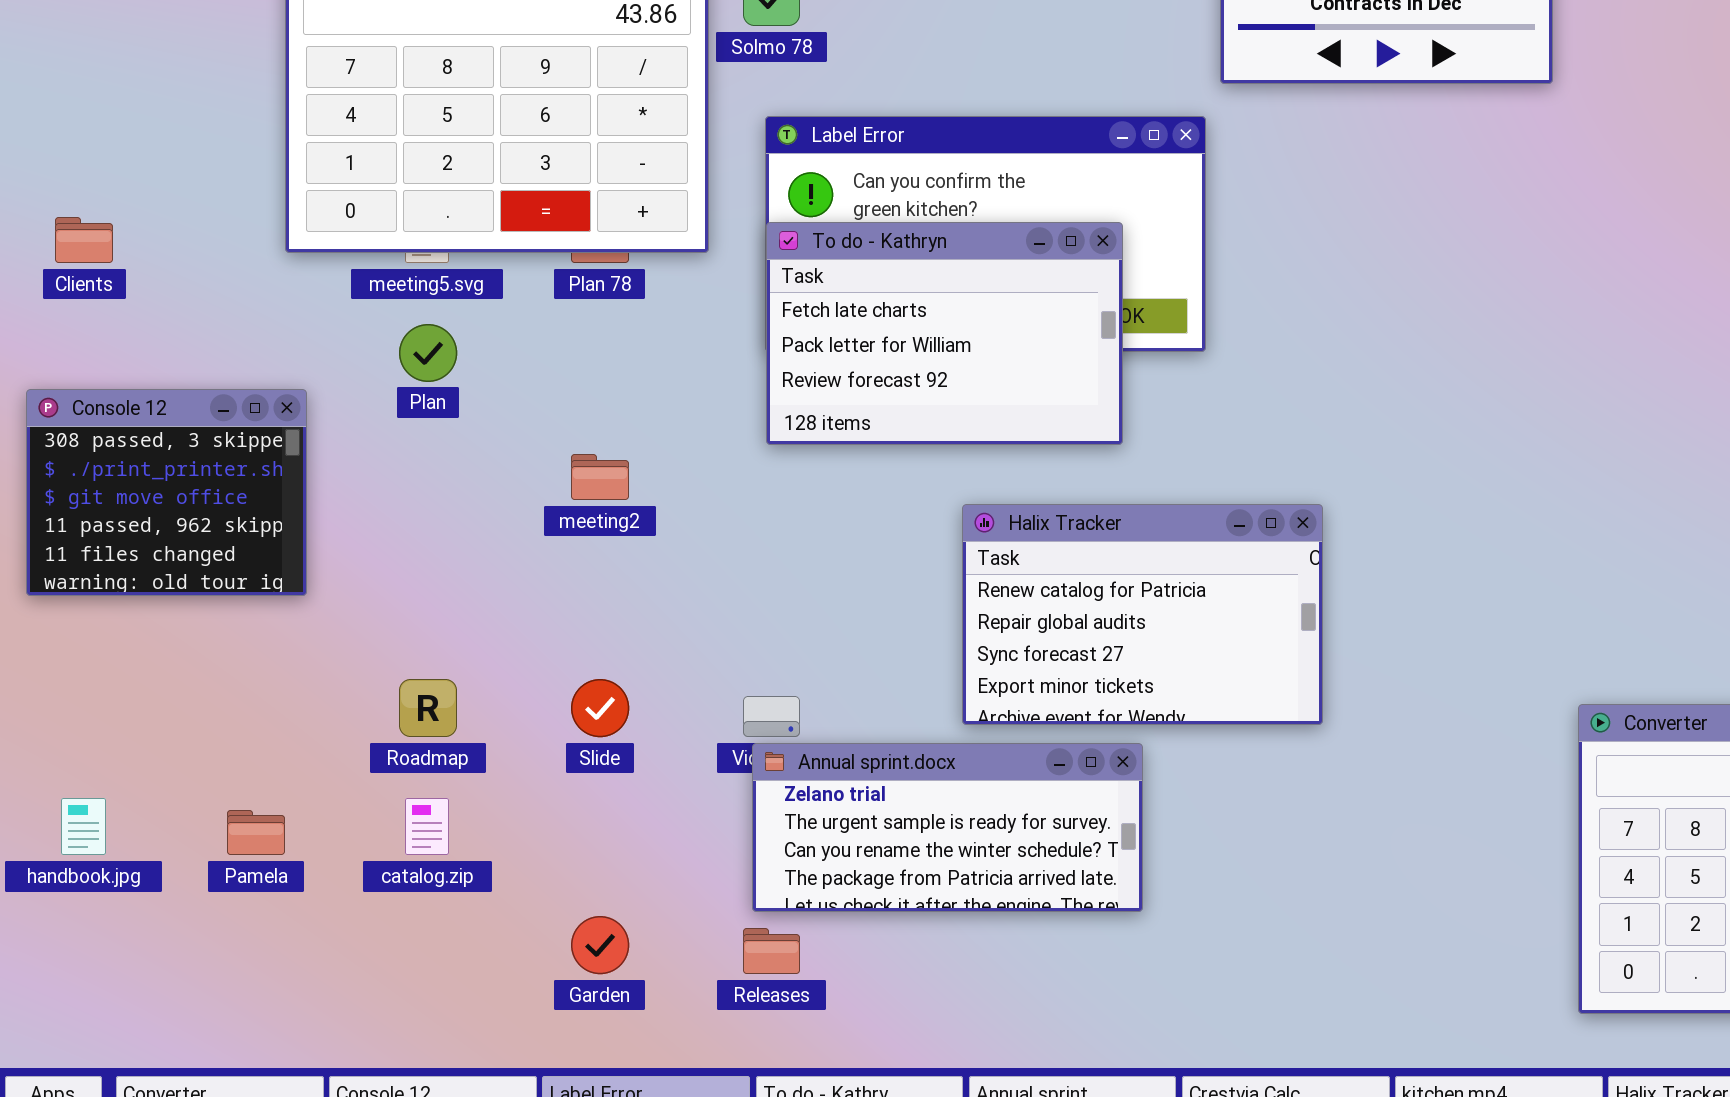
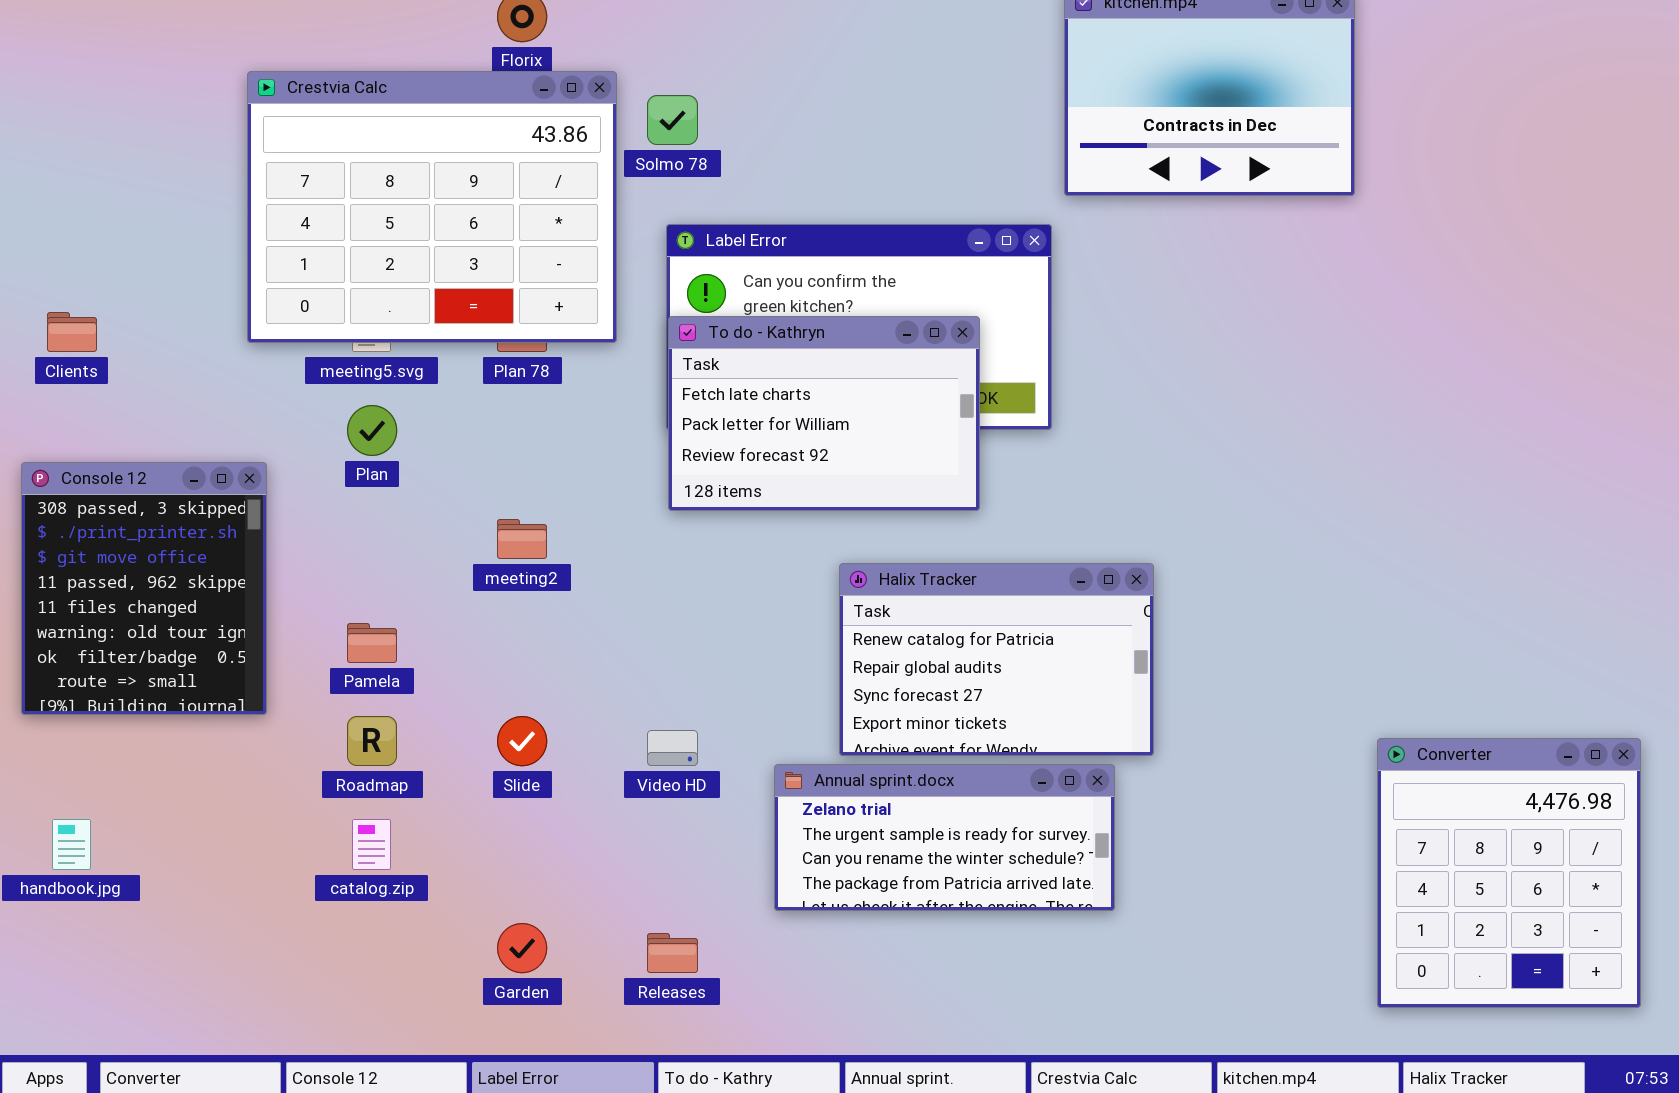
Console 12: [26,389,307,596] -> [21,462,267,715], resized
Annual sprint.docx: [752,743,1143,912] -> [774,764,1115,911], moved
Pamela: [227,810,285,855] -> [347,623,397,663], moved

